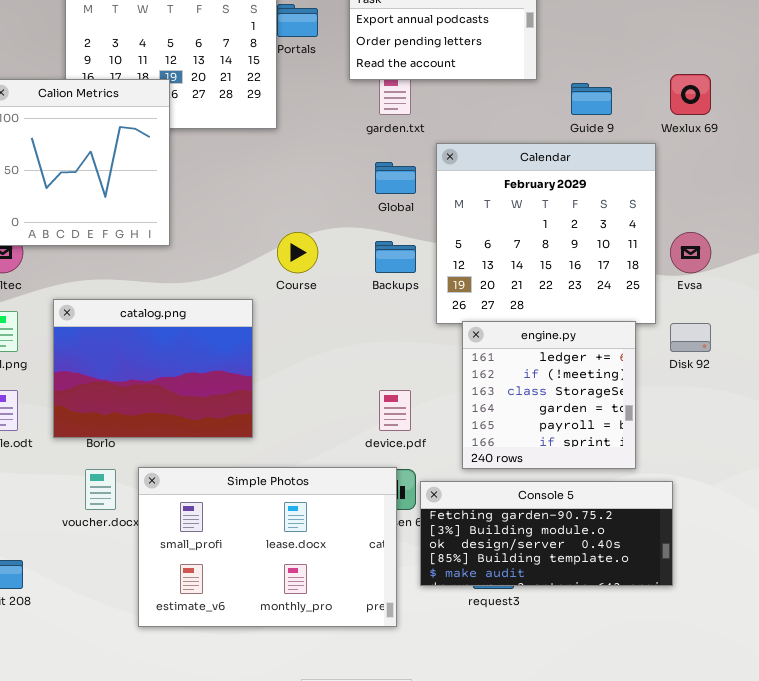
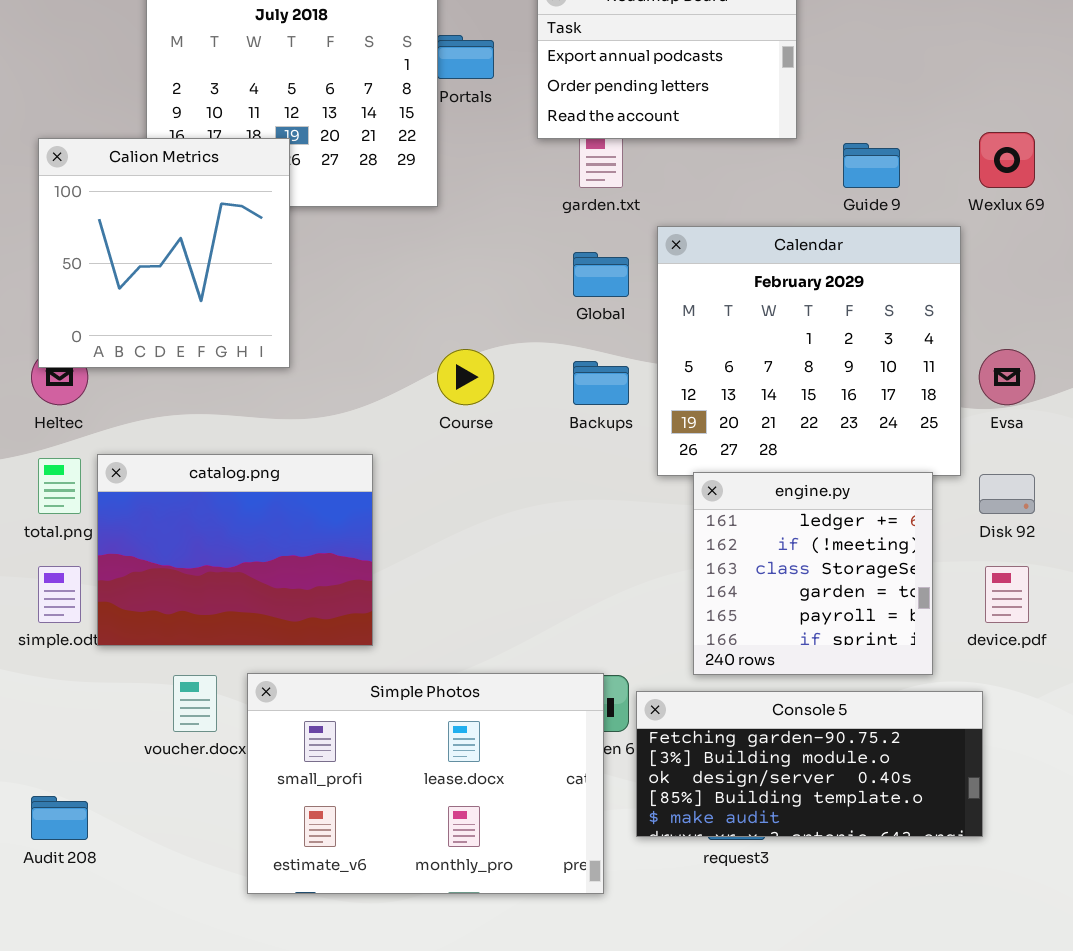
catalog.png: [53,299,253,438] -> [97,454,373,646], moved
device.pdf: [379,390,411,431] -> [985,566,1029,623], moved

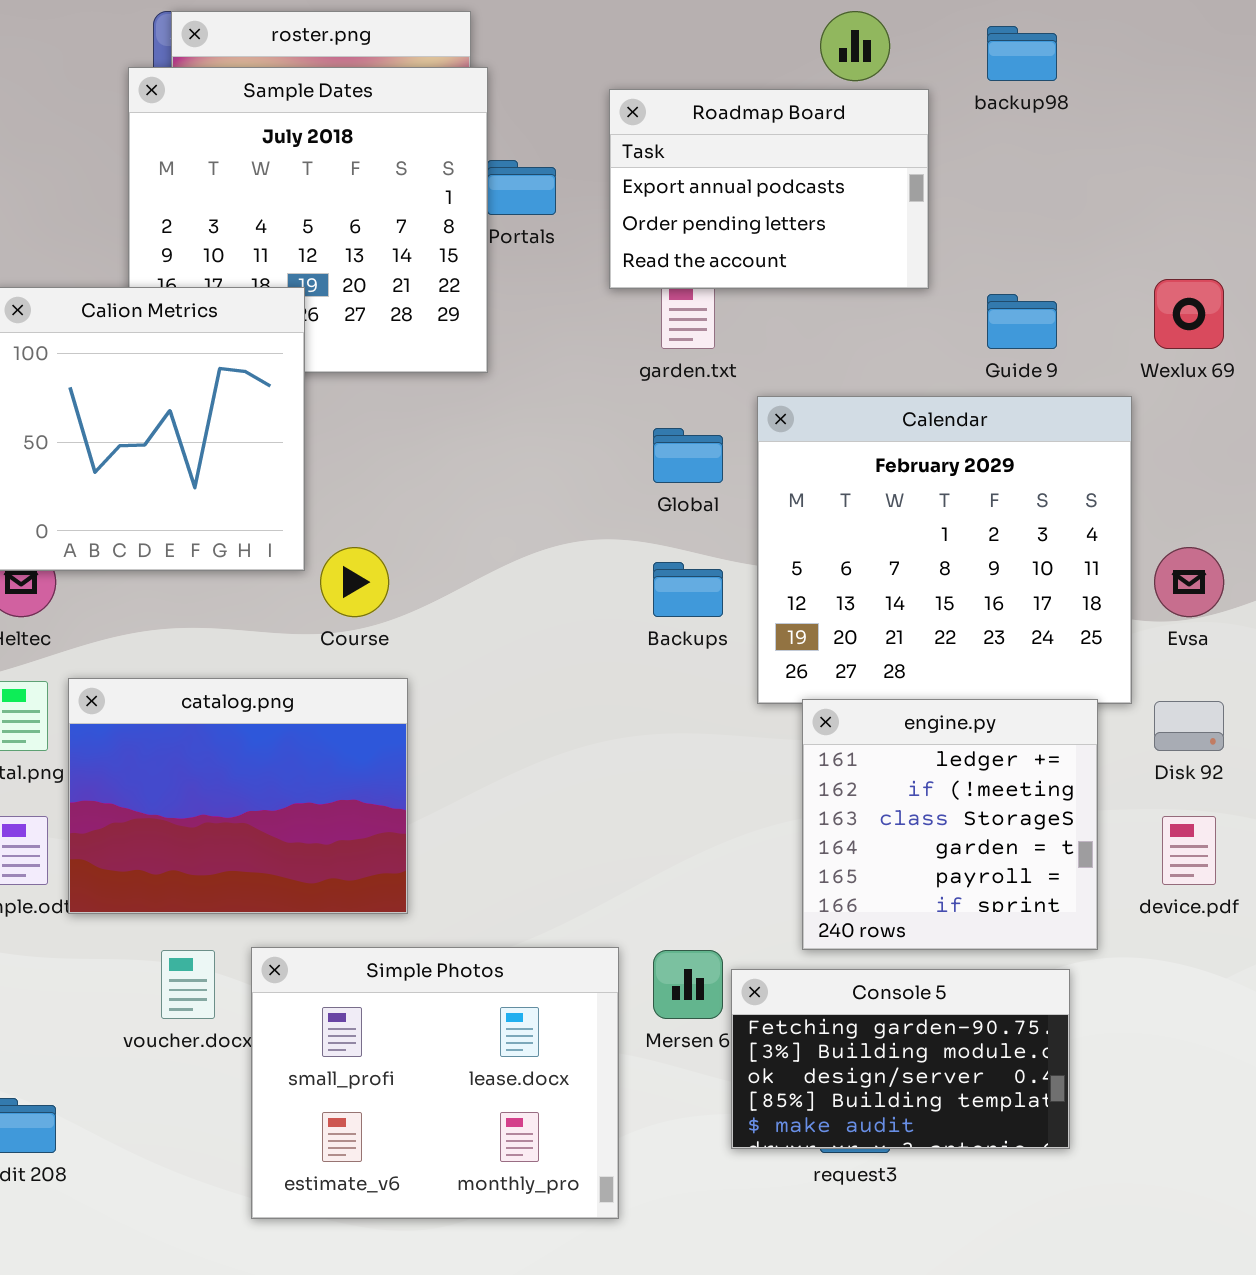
Course: [437,349,494,405] -> [320,547,389,617], moved
Simple Photos: [247,673,604,894] -> [251,947,619,1219], resized
Console 5: [636,691,983,837] -> [731,969,1070,1149], resized

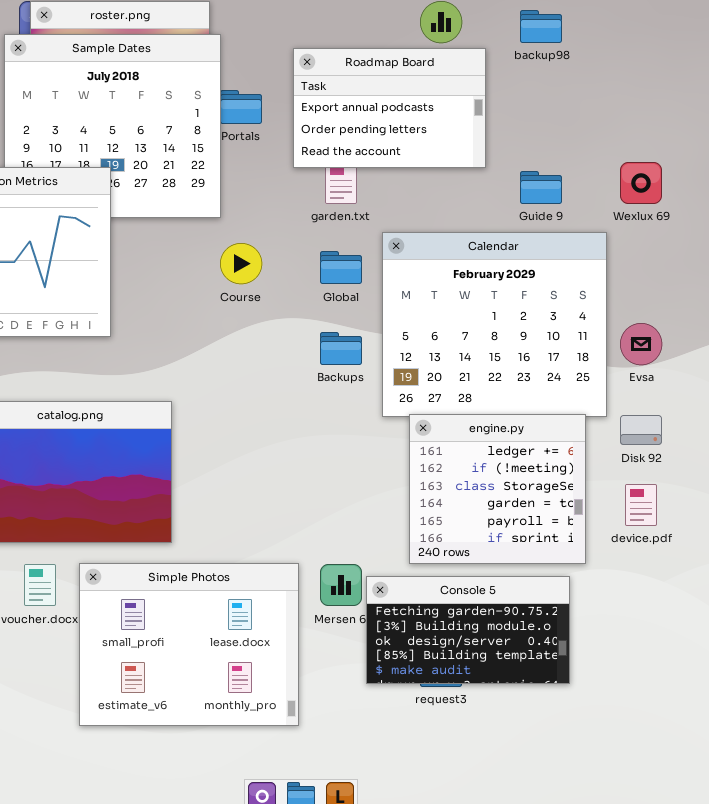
Course: [320,547,389,617] -> [220,243,262,284], moved

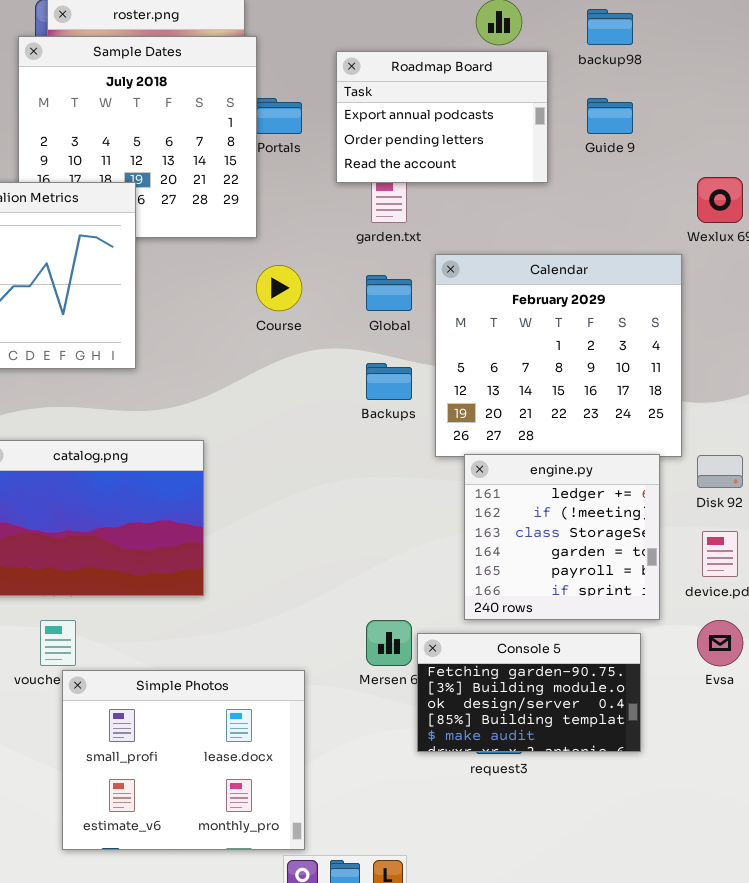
Guide 9: [520,171,562,204] -> [587,98,633,134], moved
Evsa: [620,323,662,365] -> [697,620,743,666], moved
Simple Photos: [79,563,299,726] -> [62,670,305,850], moved

